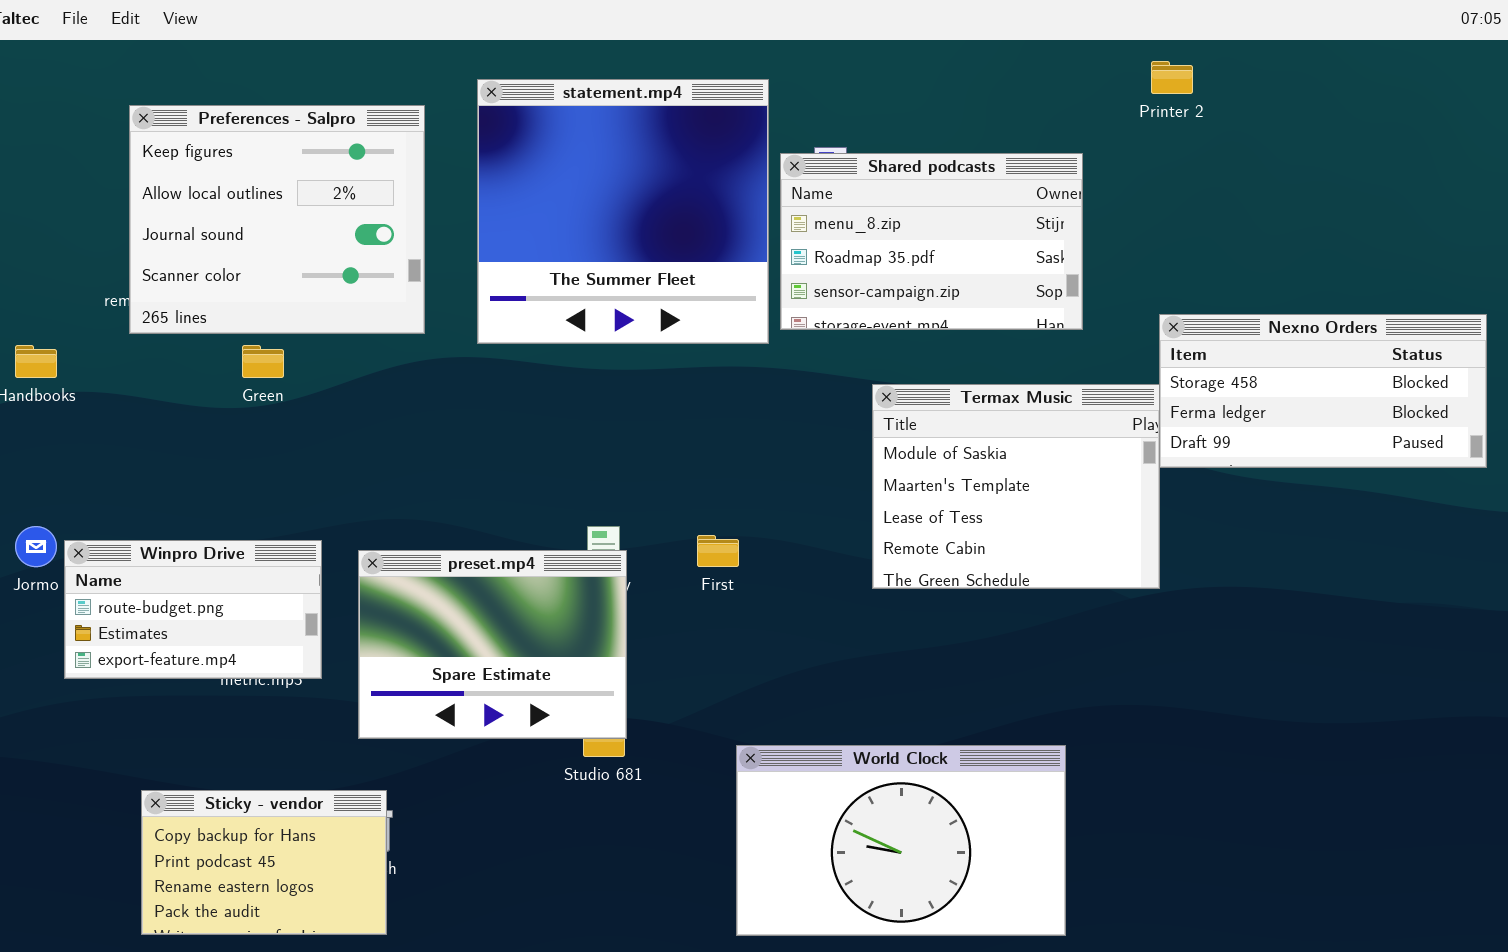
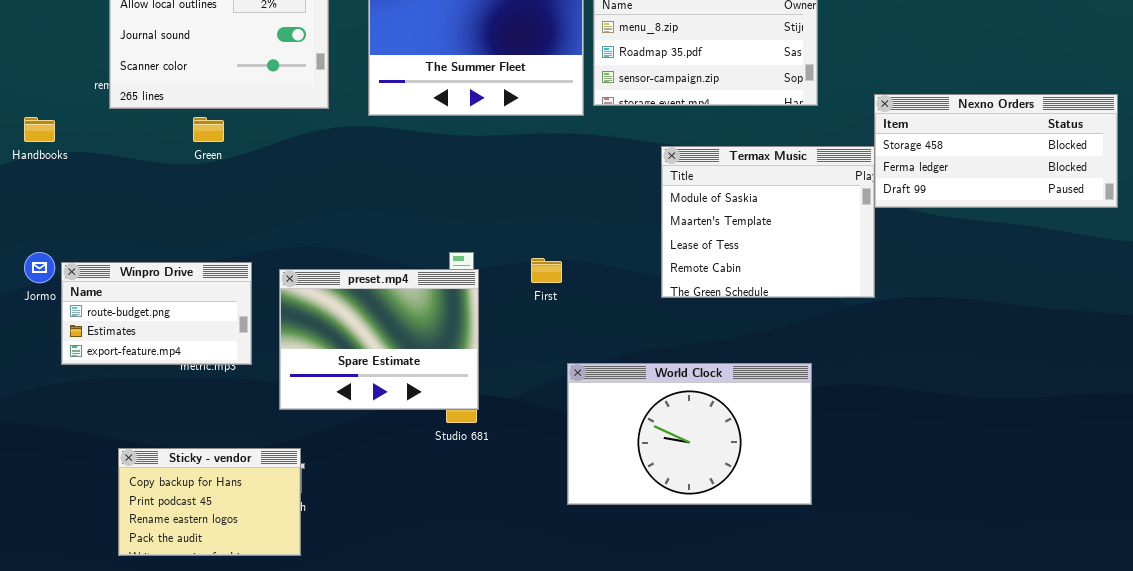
World Clock: [736,745,1066,936] -> [567,363,812,505], moved

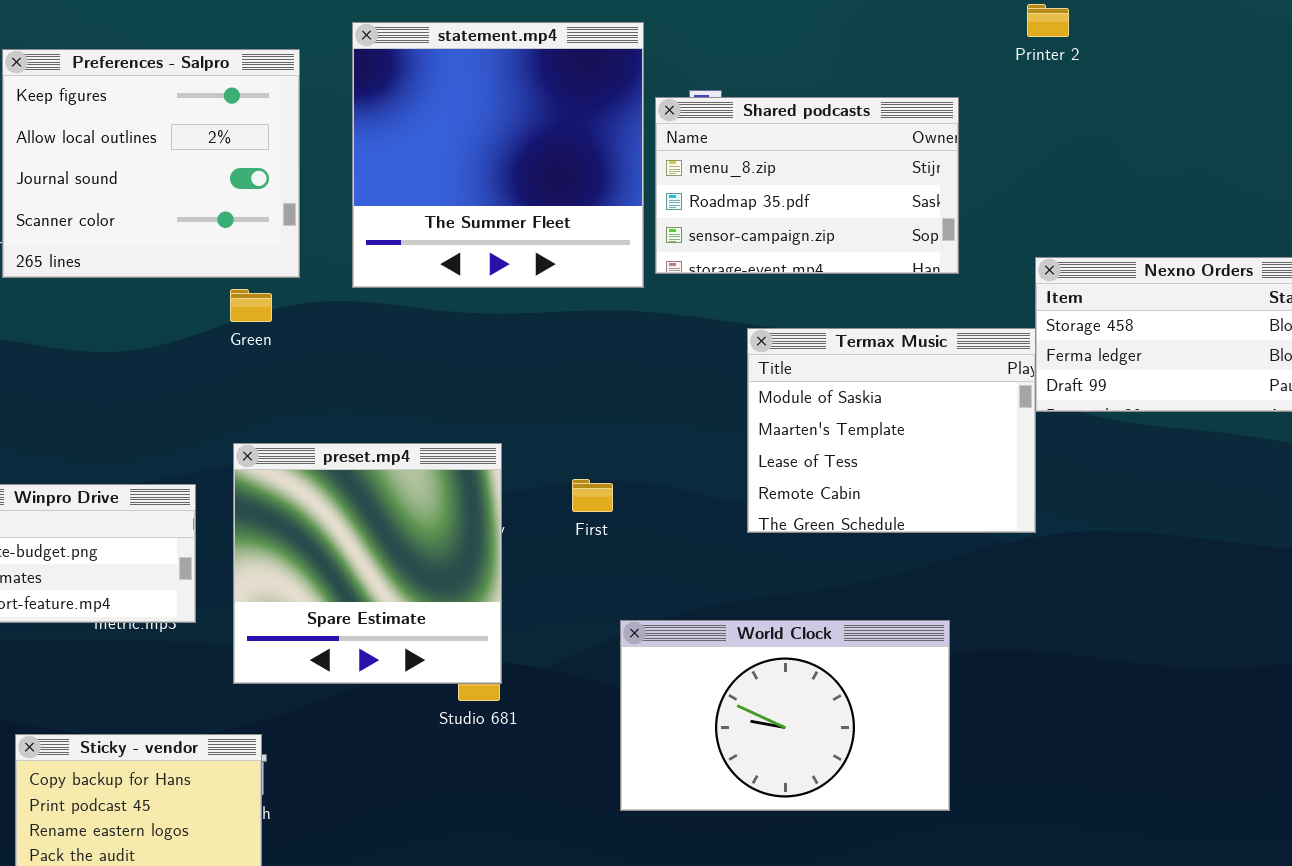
Green: [193,117,224,142] -> [230,289,272,322], moved
preset.mp4: [279,269,479,410] -> [233,443,502,684], resized

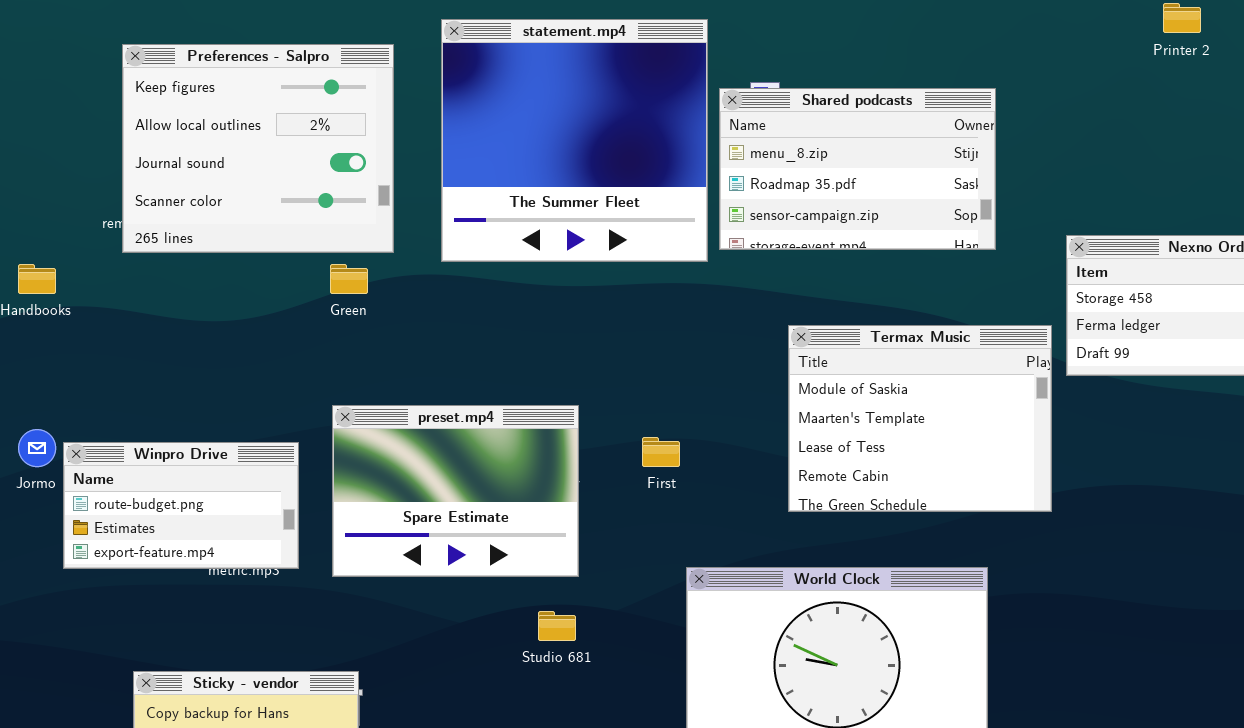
Printer 2: [1027,4,1069,37] -> [1163,3,1201,33], moved
Termax Music: [747,328,1036,533] -> [788,325,1052,512], moved
preset.mp4: [233,443,502,684] -> [332,405,579,577], resized

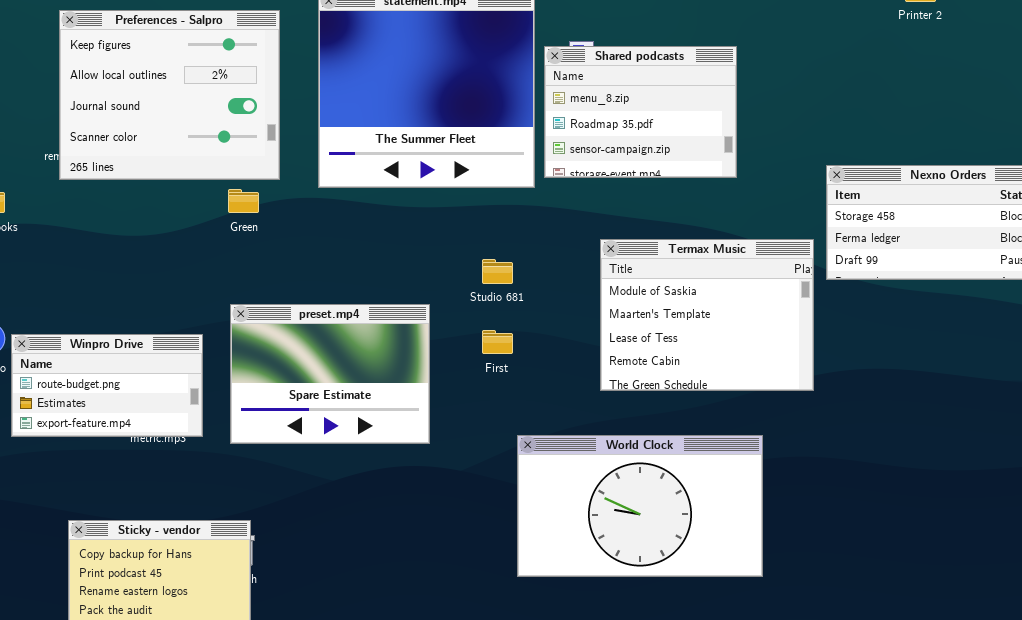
Shared podcasts: [719,88,996,250] -> [544,46,737,178], resized
Studio 681: [538,611,576,641] -> [482,259,513,284], moved

